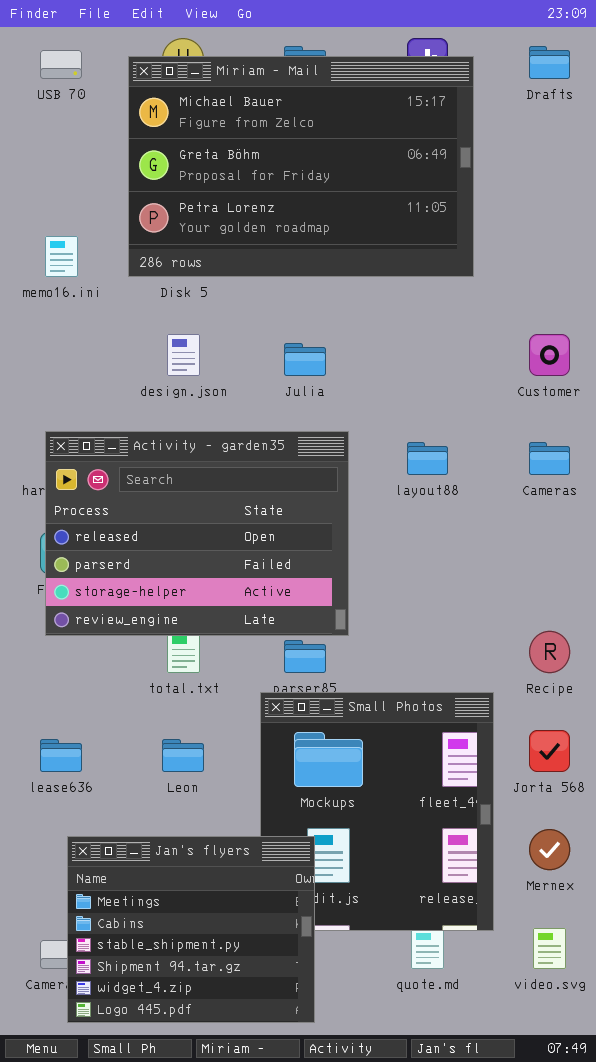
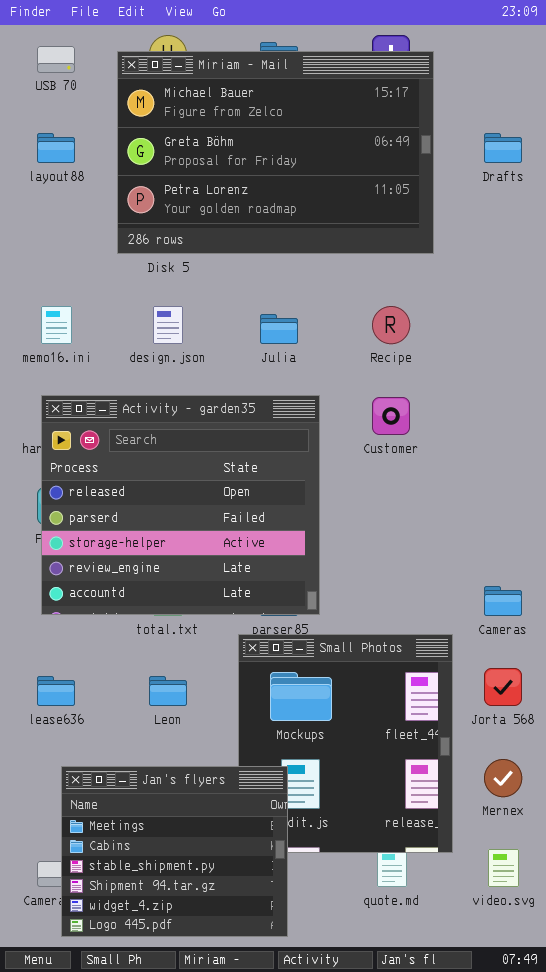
Drafts: [529,46,570,79] -> [484,133,522,163], moved
memo16.ini: [45,236,78,277] -> [41,306,72,344], moved
Customer: [529,334,570,376] -> [372,397,410,435], moved
Activity - garden35: [45,431,349,636] -> [41,395,320,615], resized
layout88: [407,442,448,475] -> [37,133,75,163], moved
Cameras: [529,442,570,475] -> [484,586,522,616], moved
Recipe: [529,631,570,673] -> [372,306,410,344], moved

